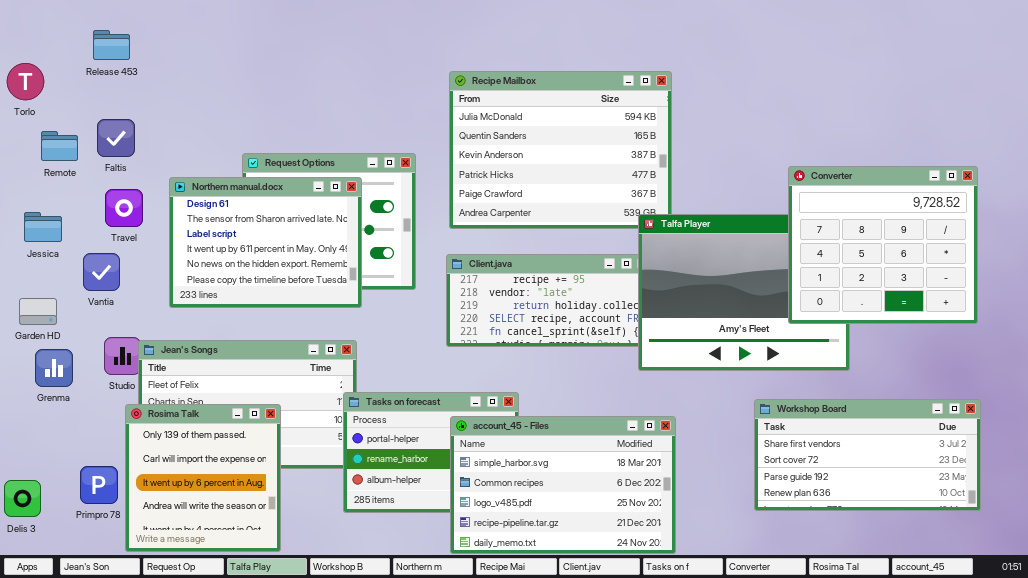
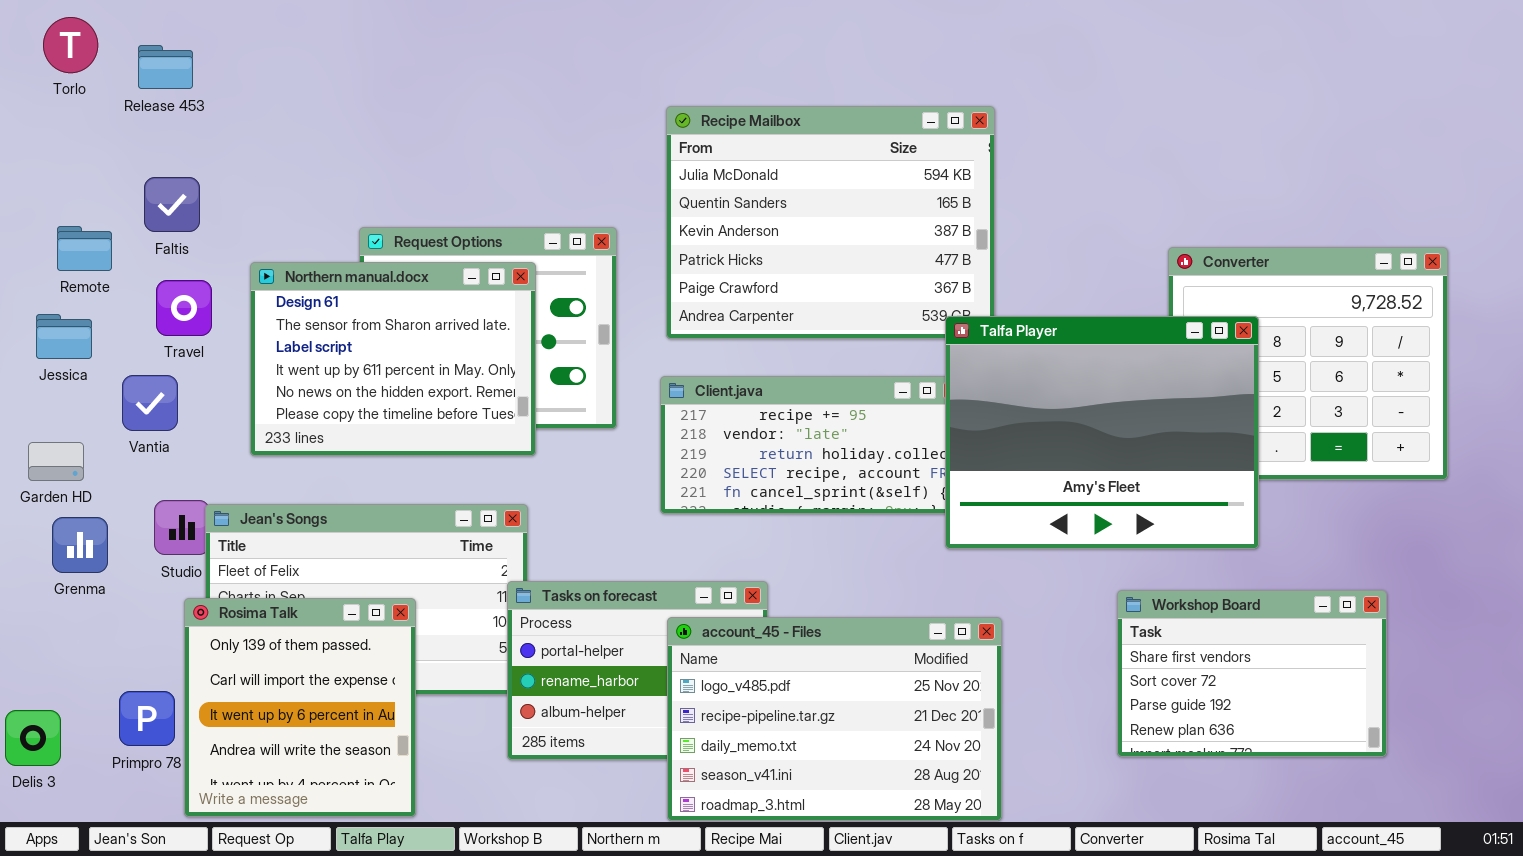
Torlo: [7,63,44,100] -> [43,17,98,73], moved
Remote: [41,131,78,161] -> [57,226,112,271], moved
Talfa Player: [638,214,850,371] -> [945,316,1259,549], raised
Workshop Board: [754,399,981,511] -> [1117,590,1387,757], resized
account_45 - Files: [450,416,676,554] -> [667,617,1002,821], scrolled down 2 rows

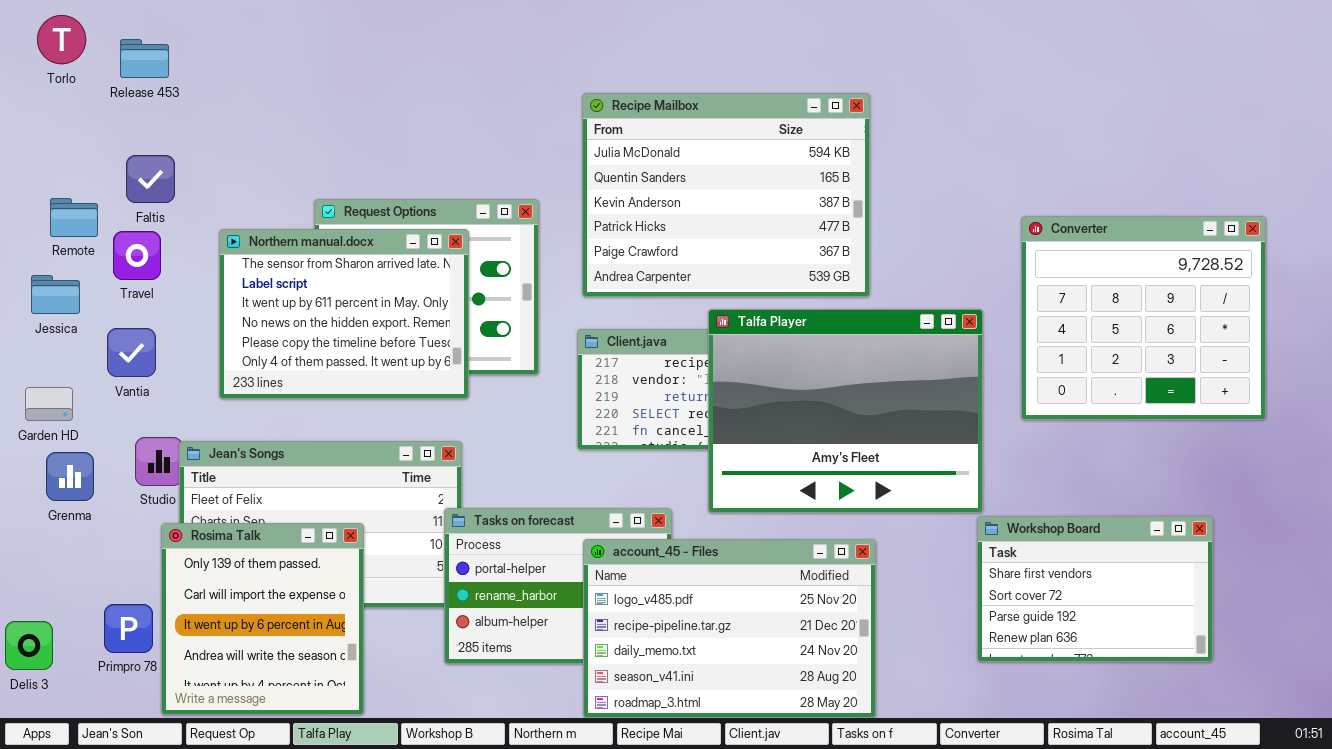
Northern manual.docx: [250,262,536,456] -> [219,229,469,399], scrolled down 1 row
Travel: [156,280,212,336] -> [113,231,161,280], moved
Talfa Player: [945,316,1259,549] -> [708,309,983,513], moved

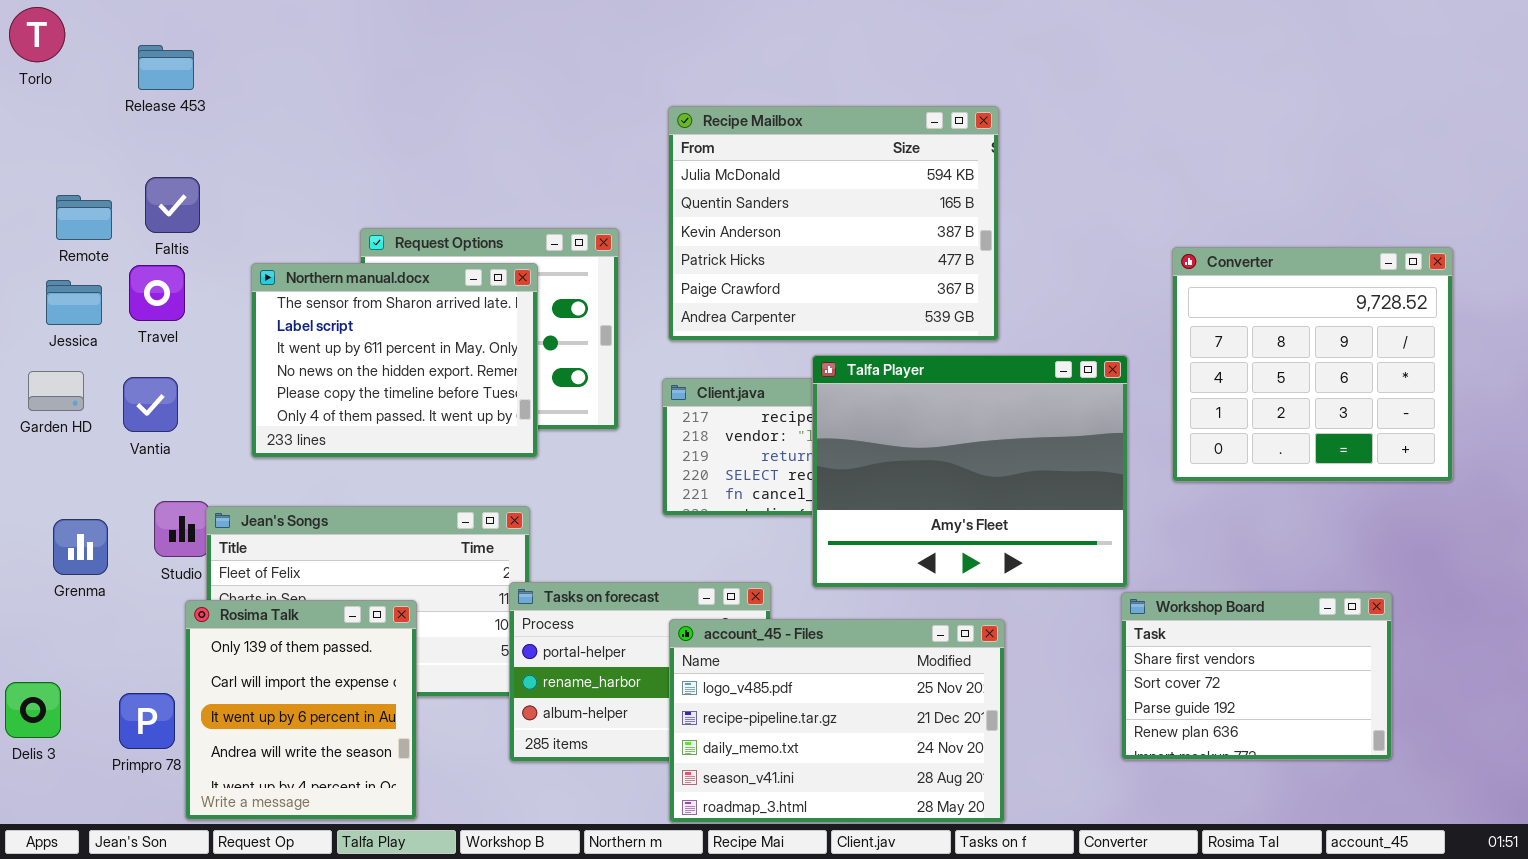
Torlo: [37,15,86,64] -> [9,7,65,62], moved
Remote: [50,198,98,237] -> [56,195,112,240], moved
Jessica: [31,275,80,314] -> [46,280,102,325], moved
Garden HD: [25,387,73,421] -> [28,371,84,411], moved
Delis 3: [5,621,53,670] -> [5,682,61,738], moved

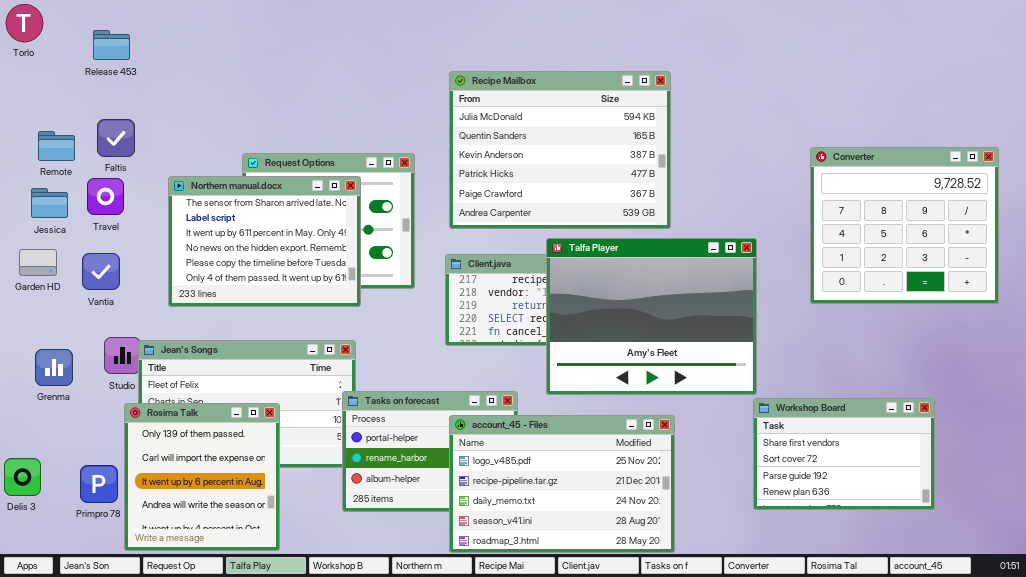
Converter: [1172,247,1453,482] -> [810,147,999,304], moved

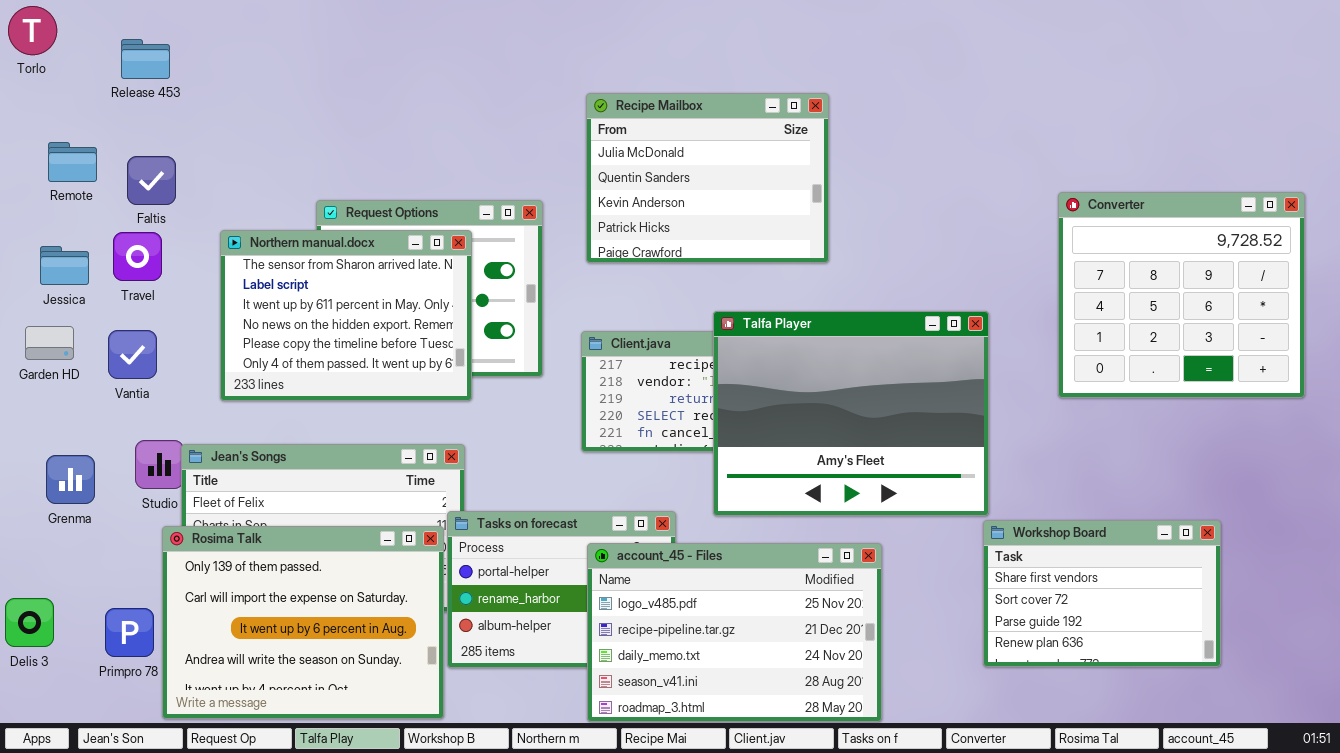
Recipe Mailbox: [449,71,671,229] -> [586,93,829,263], resized
Remote: [38,131,75,161] -> [48,142,97,182], moved
Rosima Talk: [124,403,280,551] -> [162,526,444,719], resized

